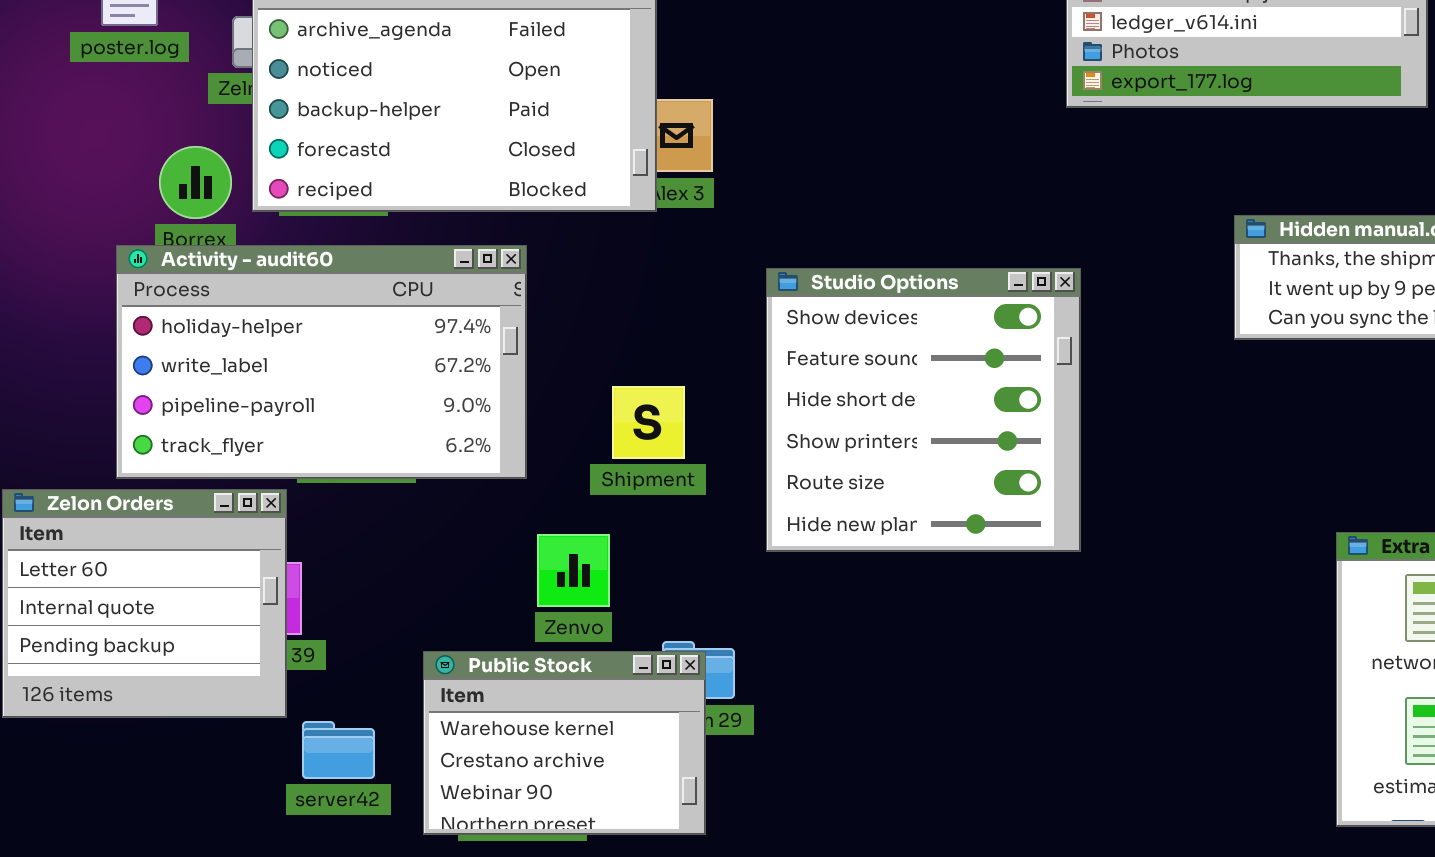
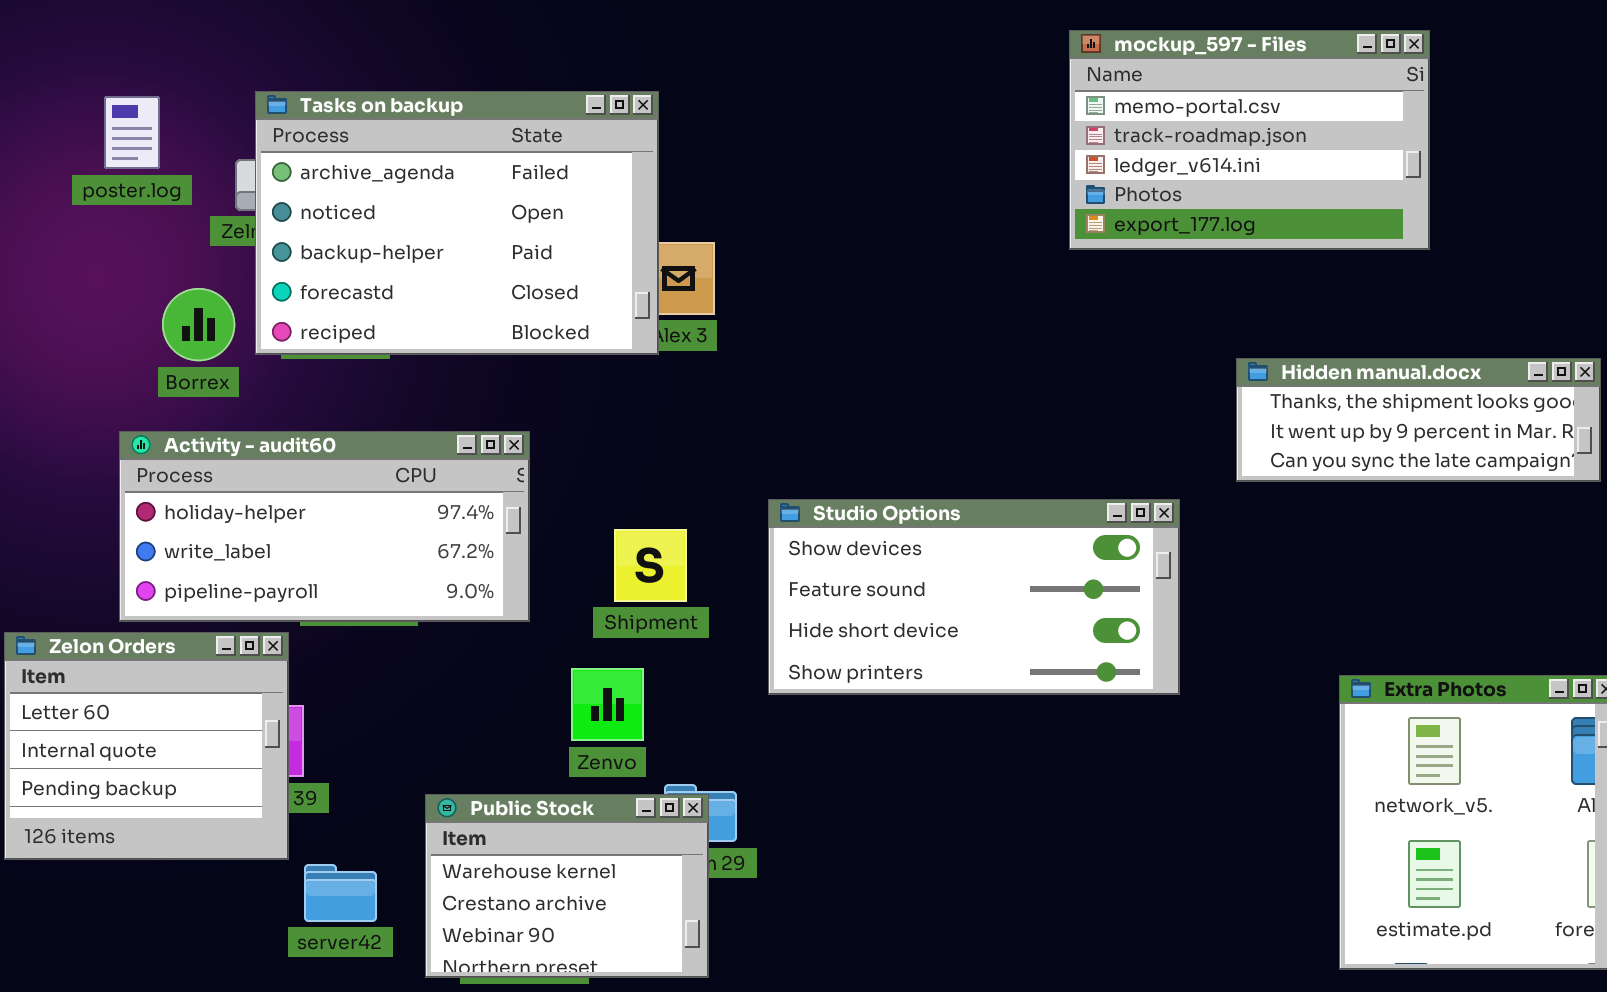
Activity - audit60: [116,245,527,479] -> [119,431,530,622], resized
Studio Options: [766,268,1081,552] -> [768,499,1180,695], resized
Zenvo: [537,534,610,607] -> [571,668,644,741], moved

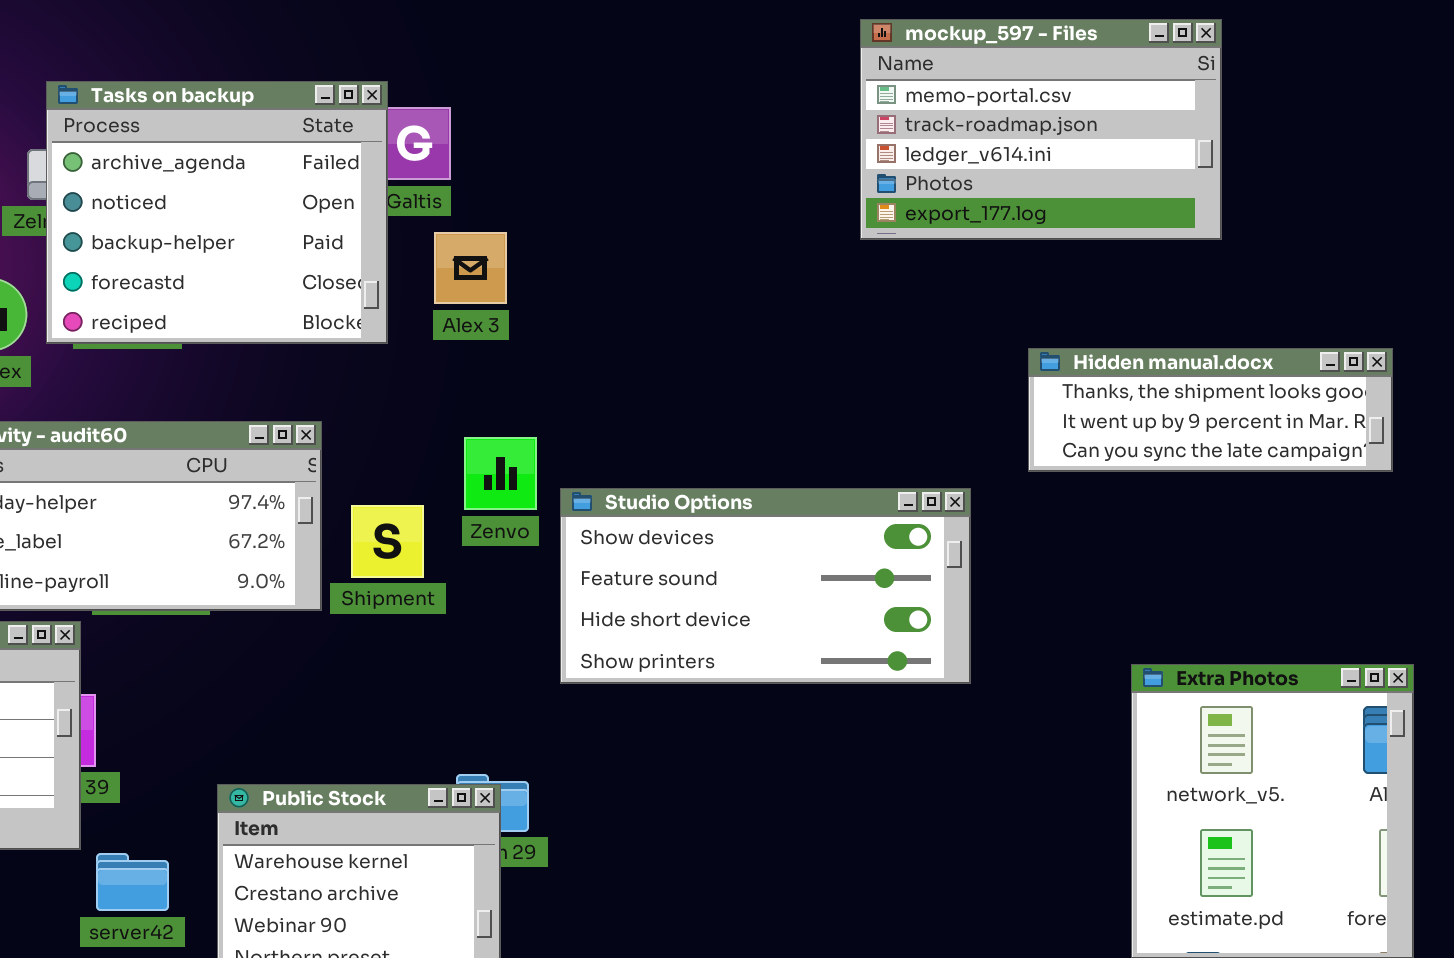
Tasks on backup: [255,91,659,355] -> [46,81,388,344], resized
Shipment: [614,529,687,602] -> [351,505,424,578], moved
Zenvo: [571,668,644,741] -> [464,437,537,510], moved

